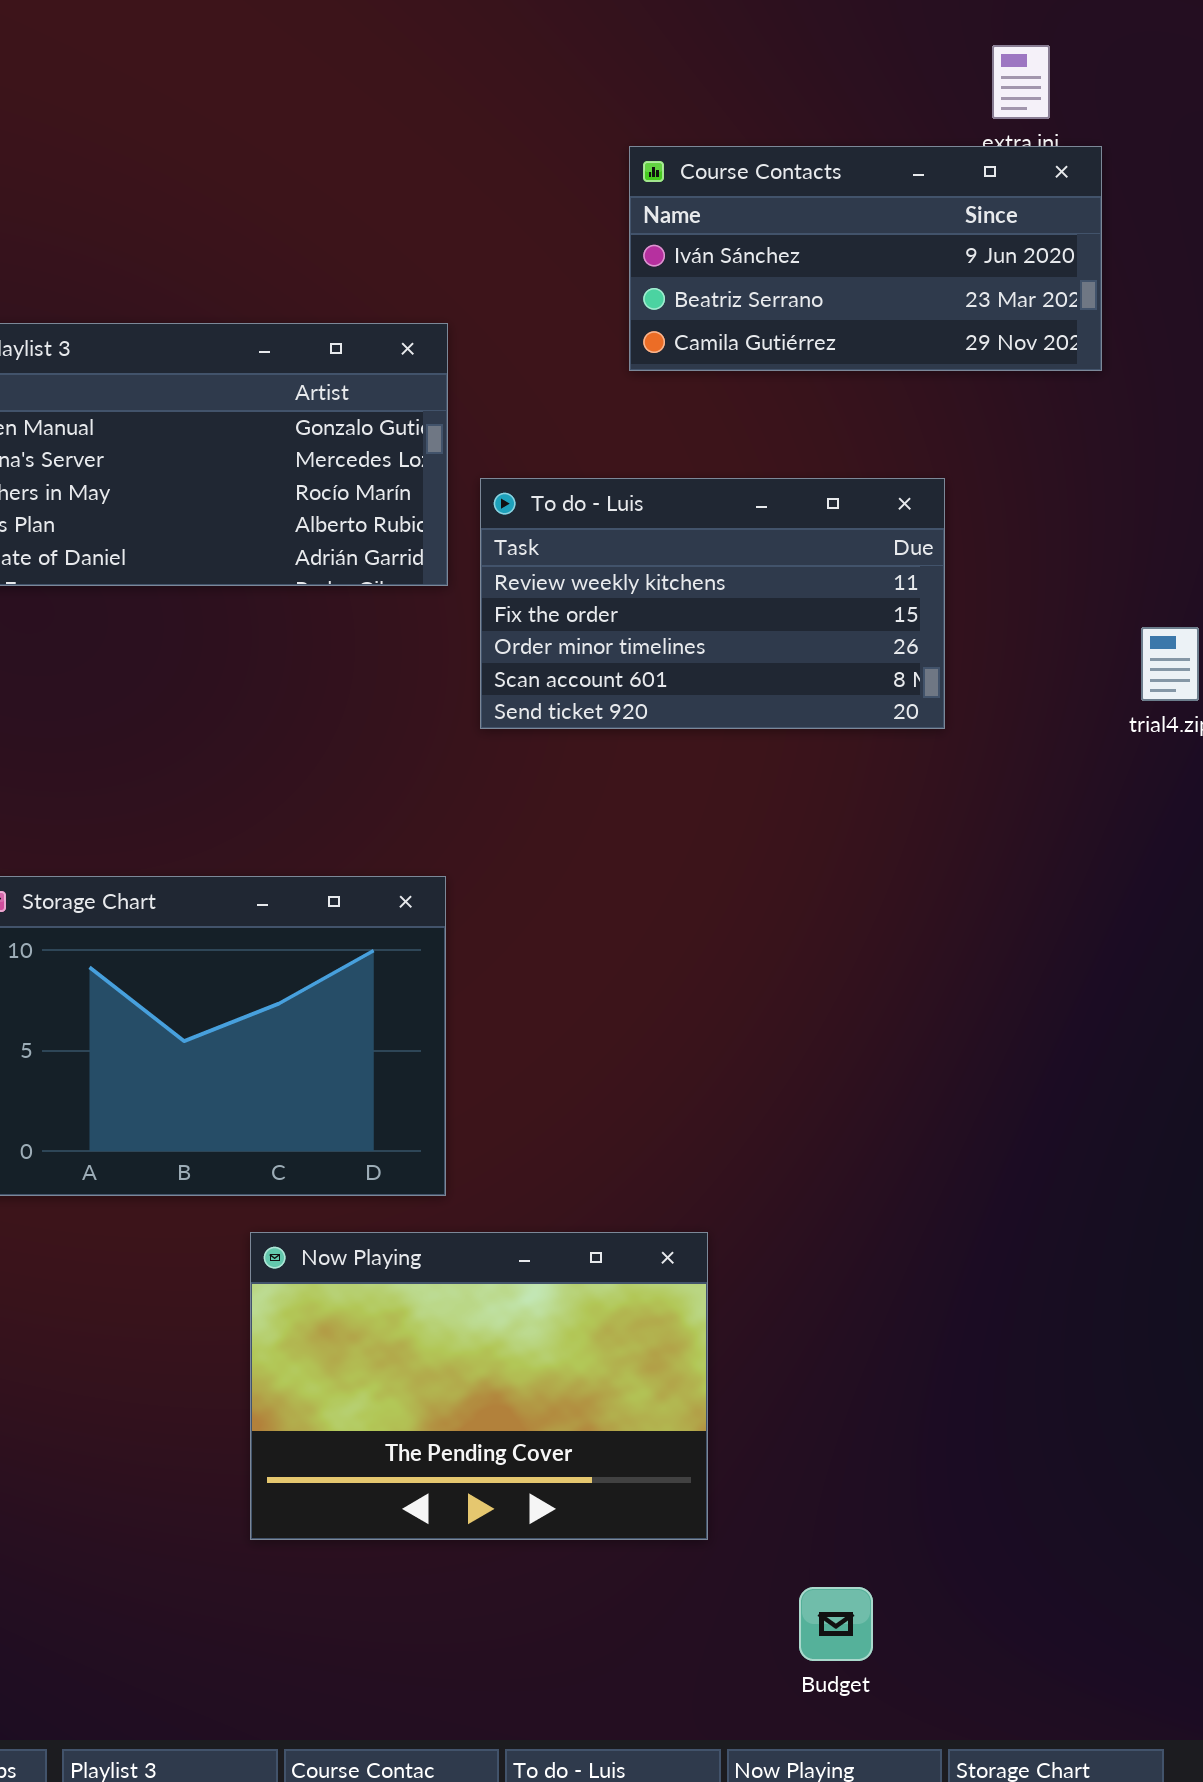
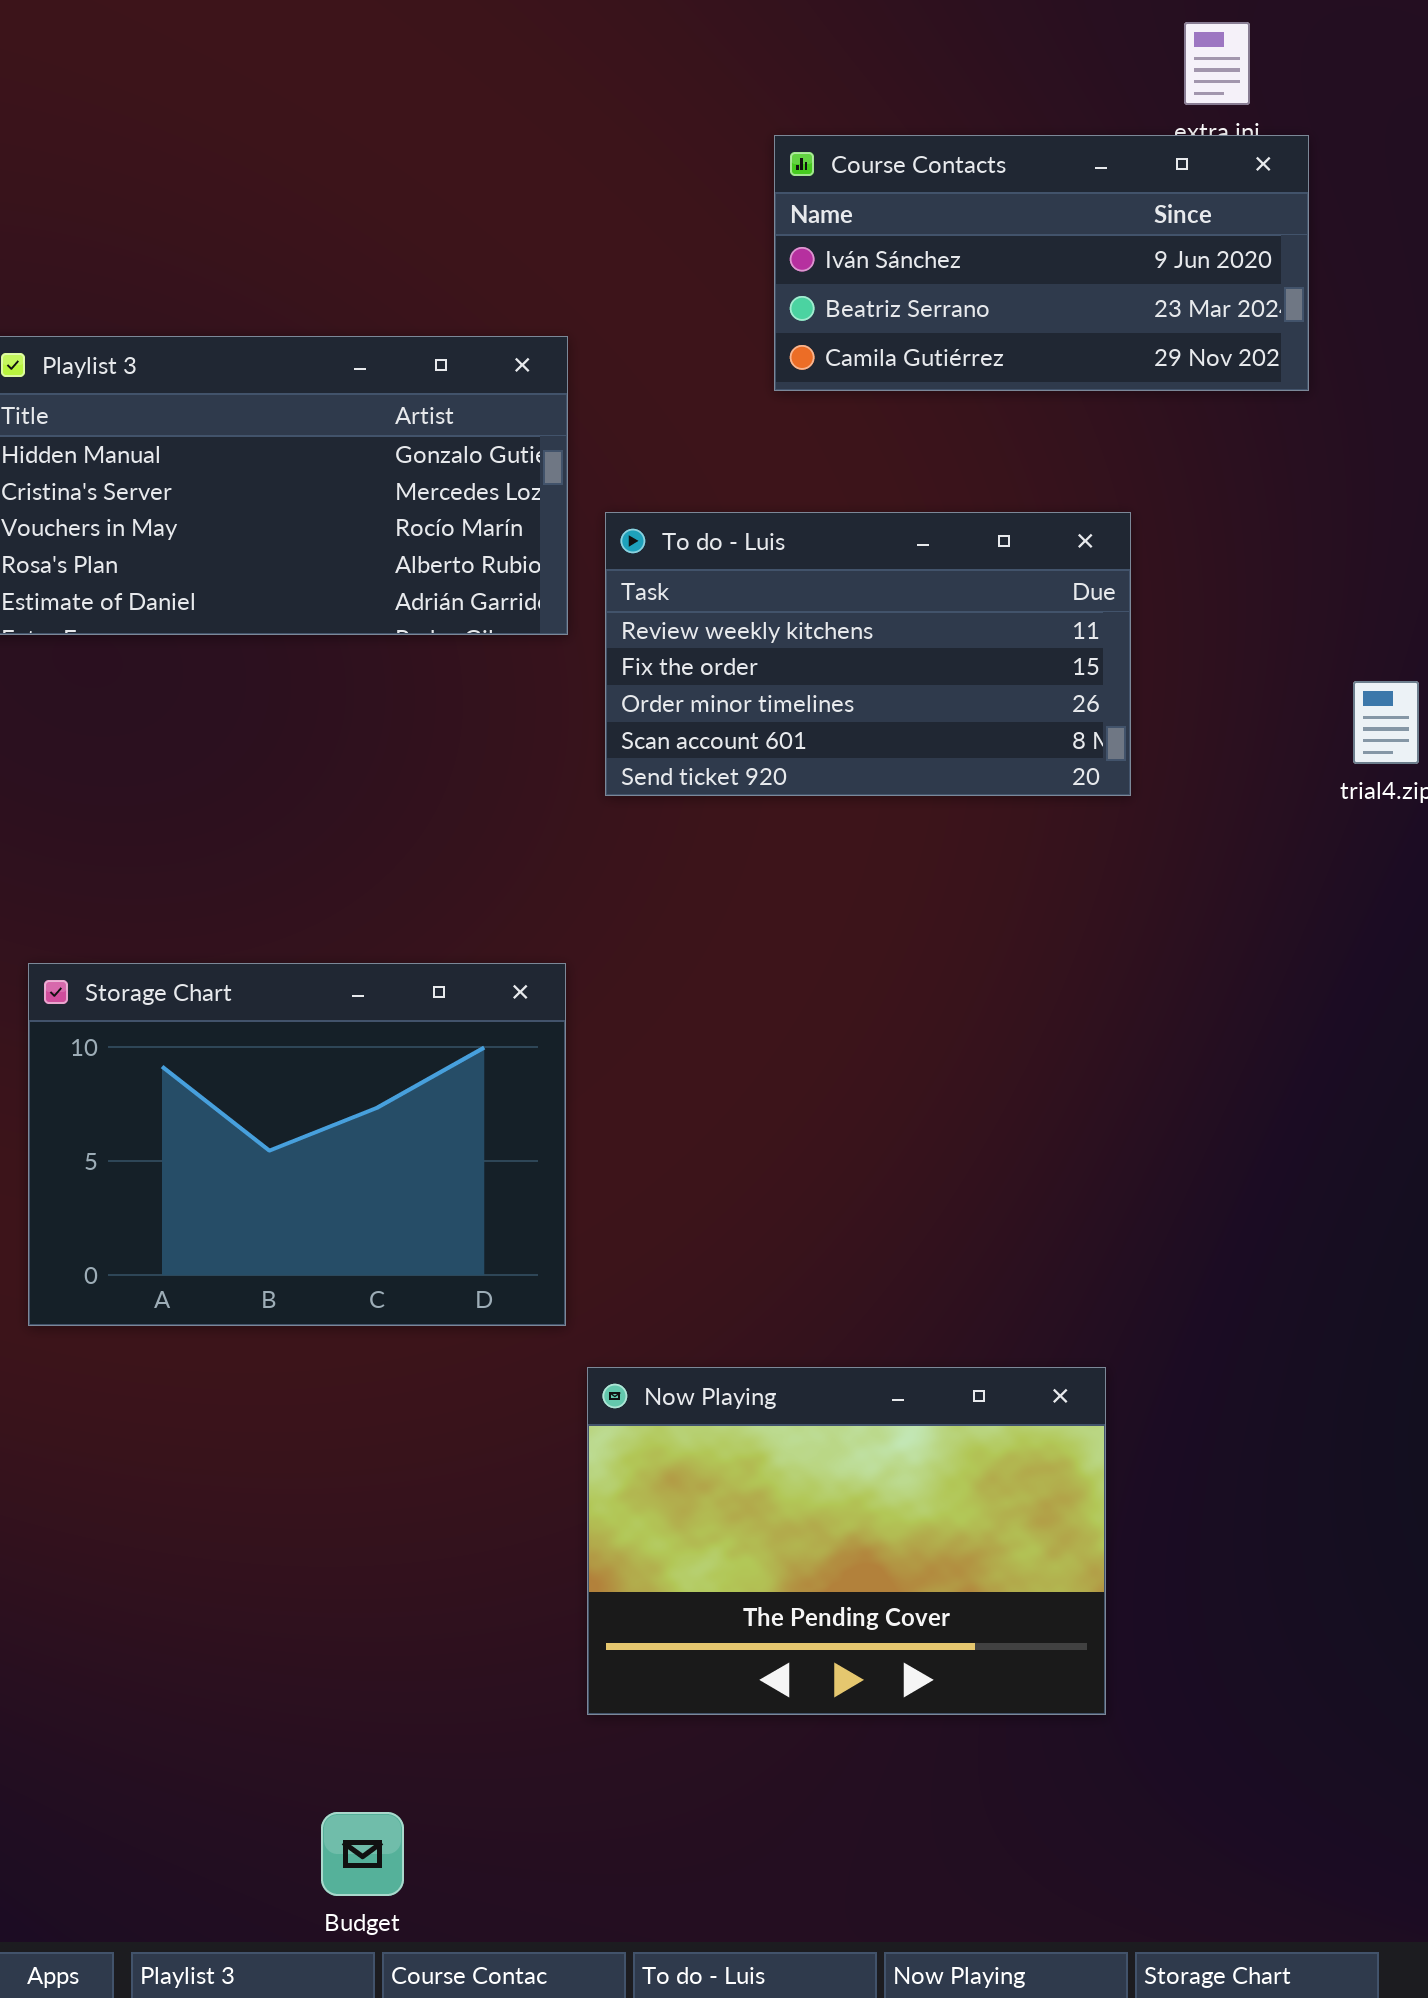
Now Playing: [250,1232,708,1540] -> [587,1367,1106,1715], moved
Budget: [799,1587,873,1661] -> [321,1812,404,1896], moved

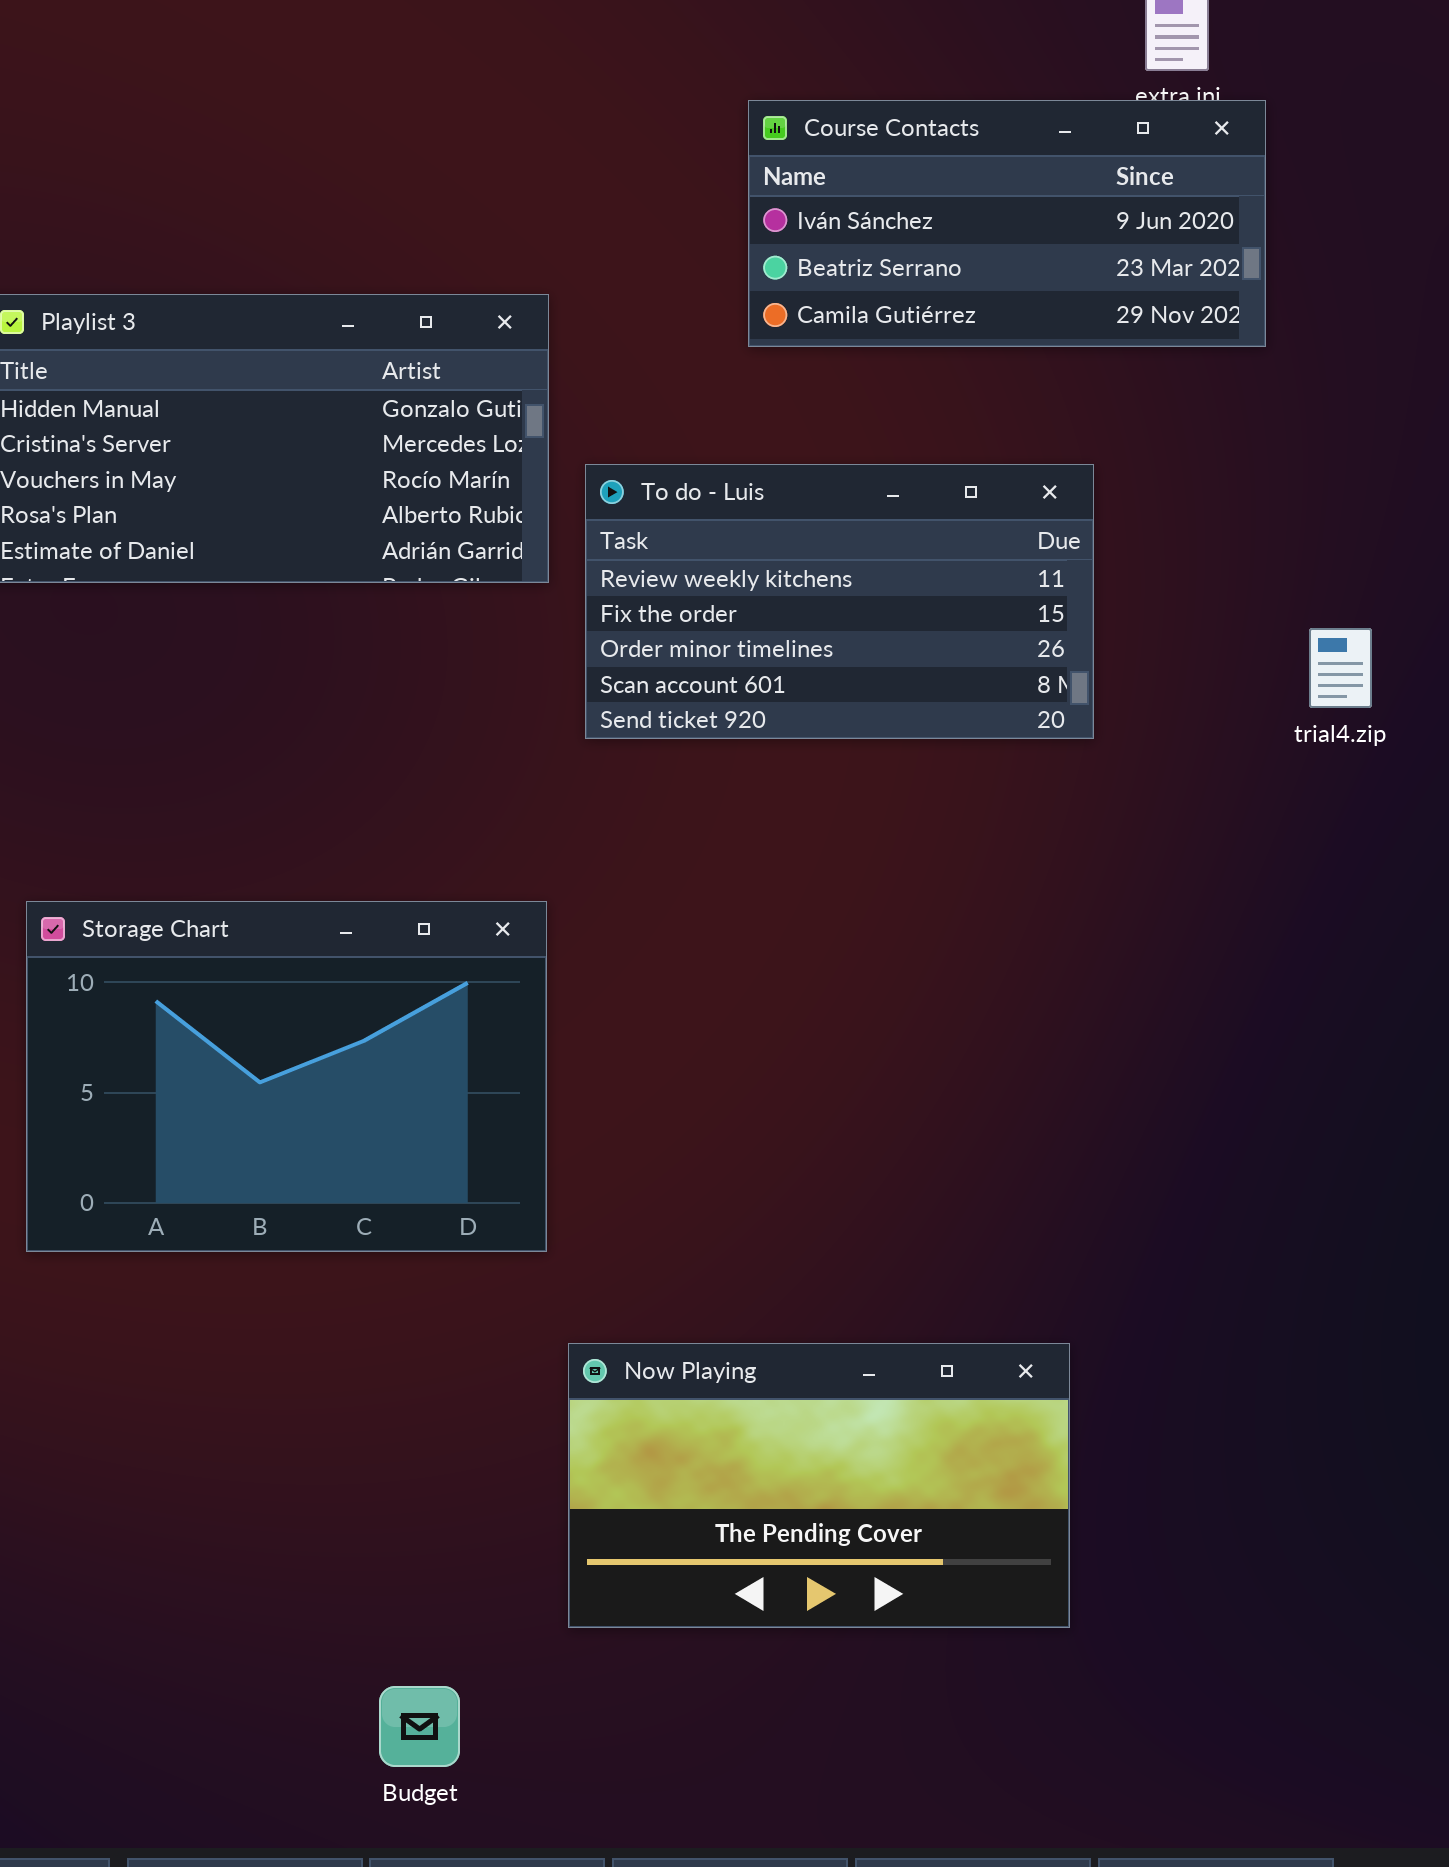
Now Playing: [587,1367,1106,1715] -> [568,1343,1070,1628], resized
Budget: [321,1812,404,1896] -> [379,1686,460,1767], moved

